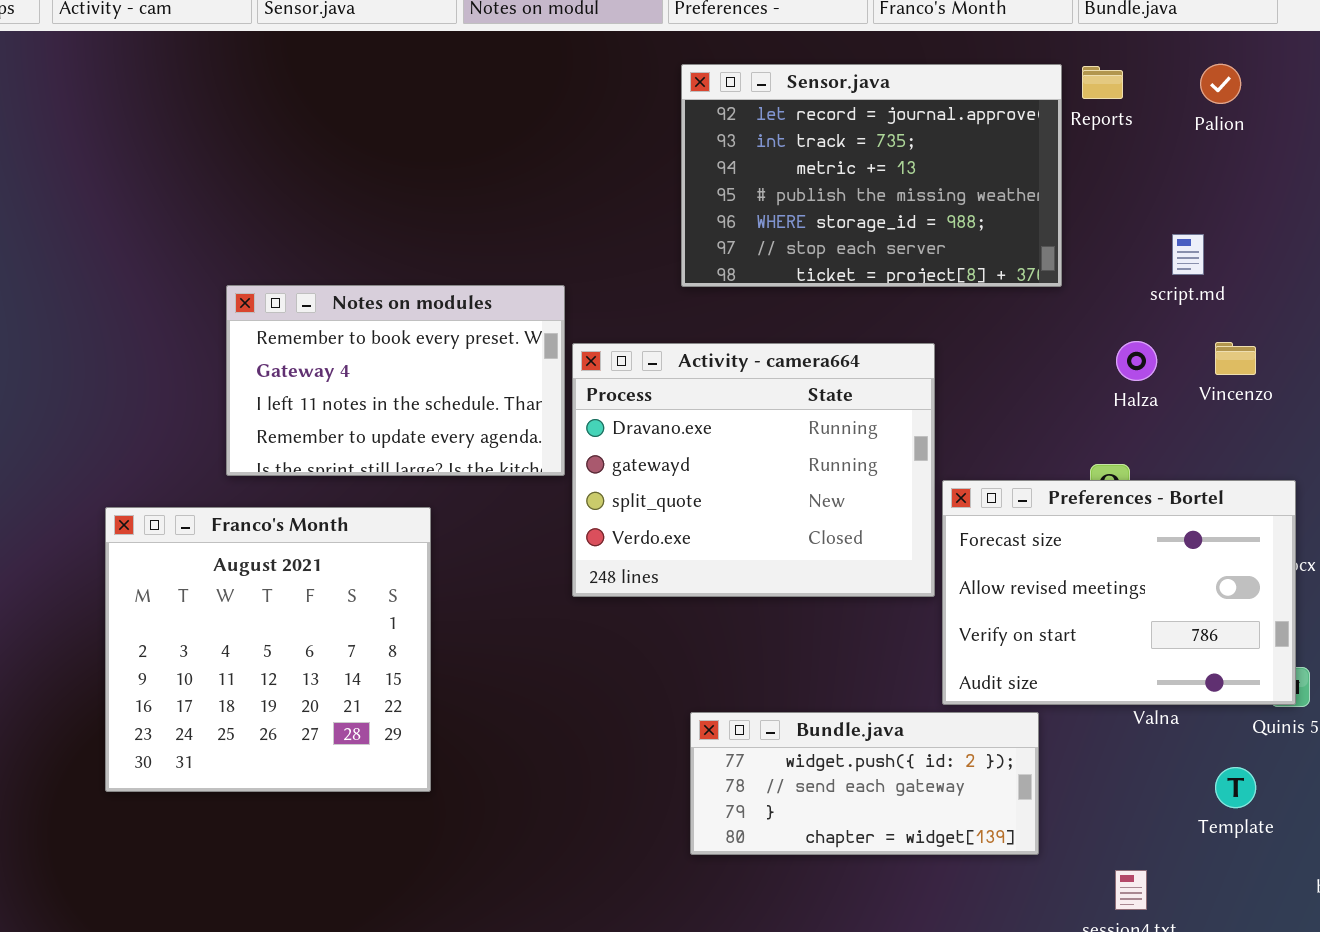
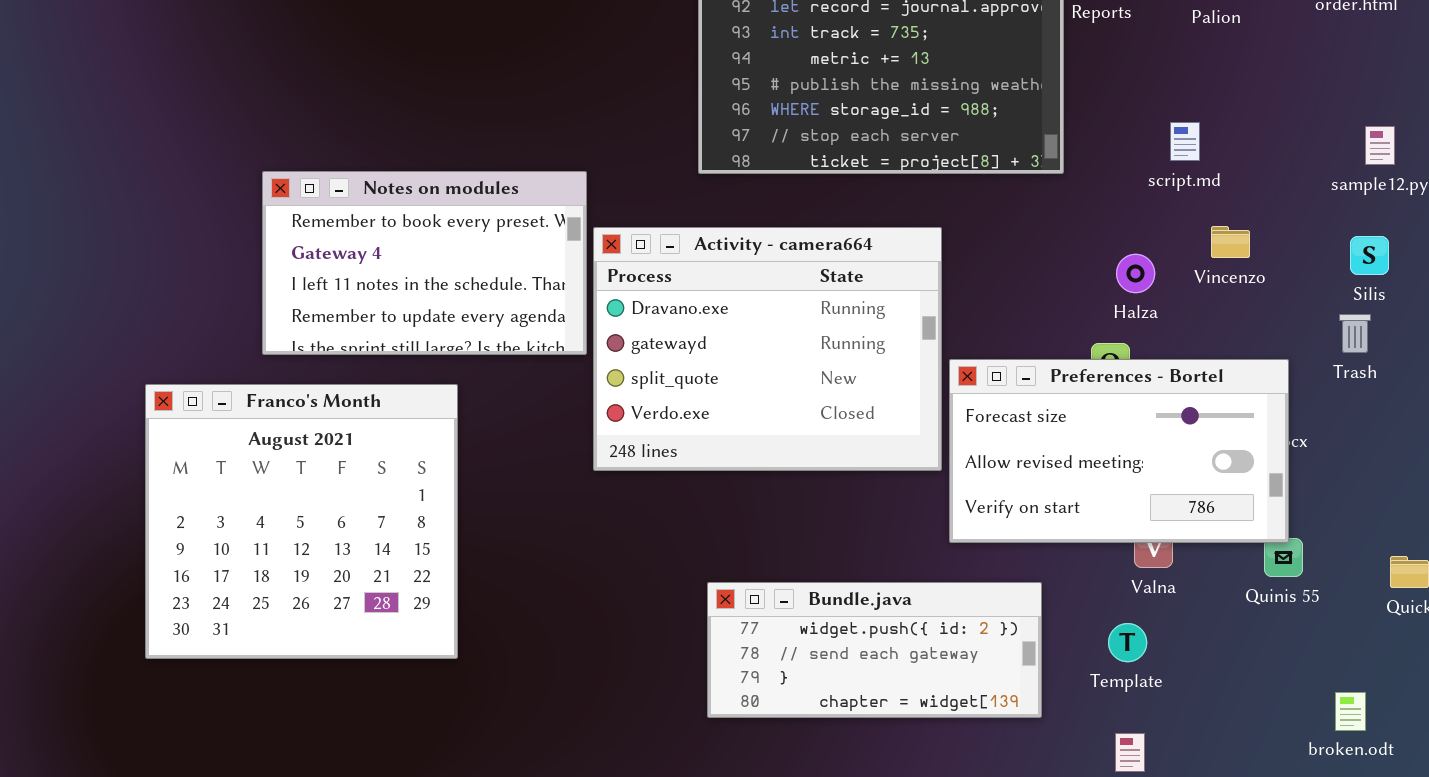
Halza: [1116,341,1157,381] -> [1116,254,1155,293], moved
Preferences - Bortel: [942,480,1296,705] -> [949,359,1289,543], resized
Template: [1215,767,1256,808] -> [1108,623,1147,662], moved

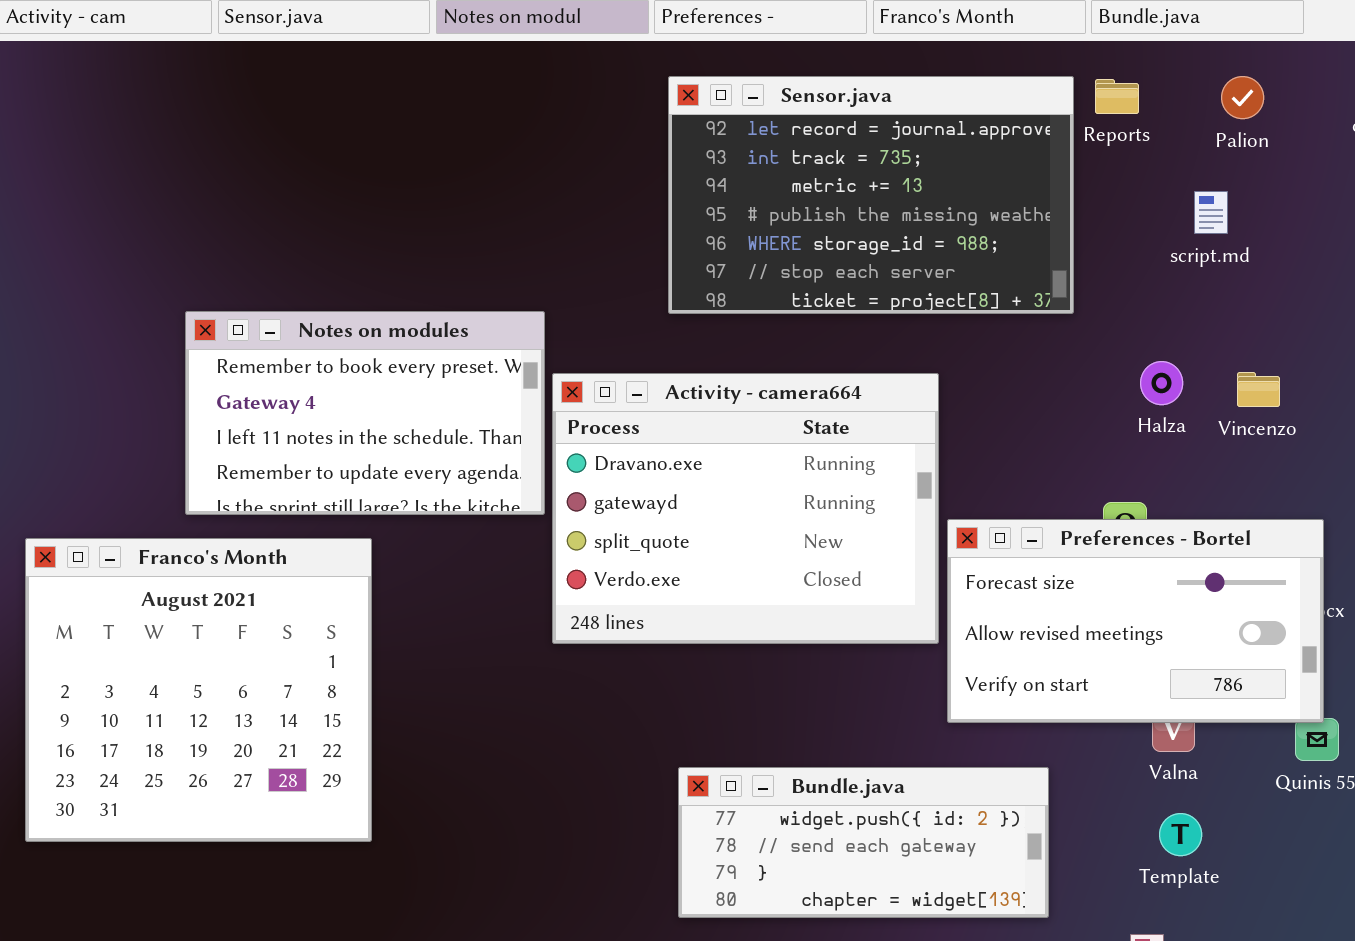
script.md: [1170,122,1200,161] -> [1194,191,1228,234], moved
Halza: [1116,254,1155,293] -> [1140,361,1183,405], moved
Franco's Month: [145,384,458,659] -> [25,538,372,842], moved
Template: [1108,623,1147,662] -> [1159,813,1202,856], moved

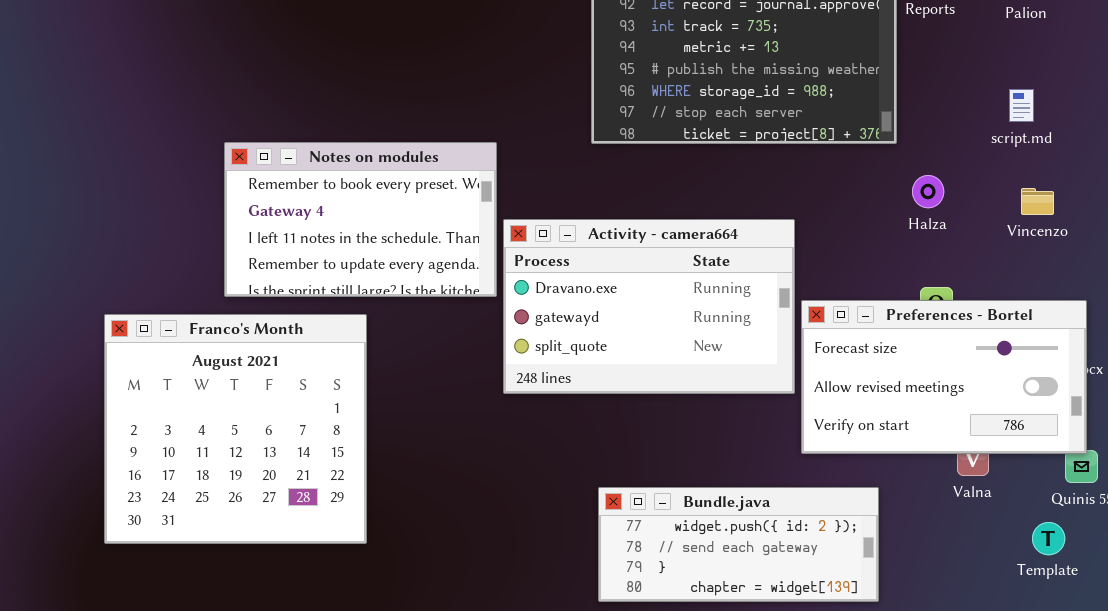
script.md: [1194,191,1228,234] -> [1009,89,1034,122], moved
Halza: [1140,361,1183,405] -> [912,175,944,208], moved
Activity - camera664: [552,373,939,644] -> [503,219,795,394], resized
Template: [1159,813,1202,856] -> [1032,522,1065,555], moved

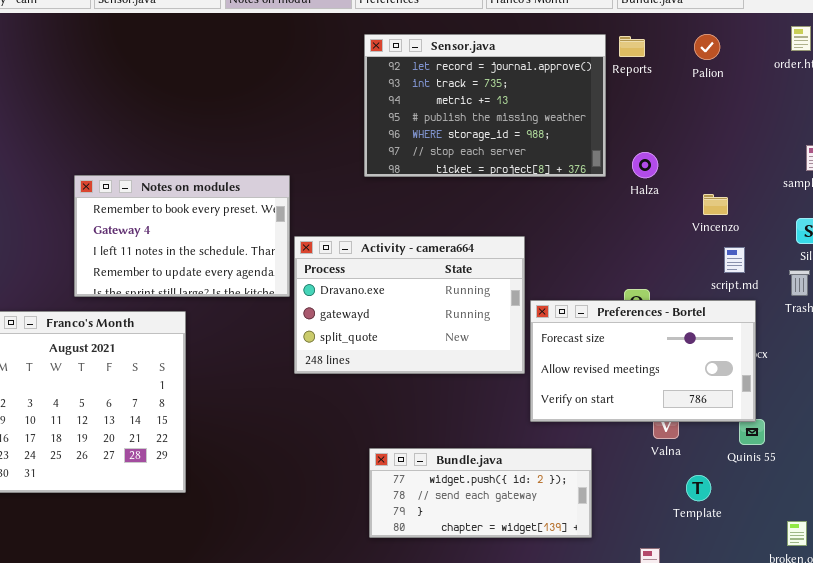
script.md: [1009,89,1034,122] -> [724,247,745,273], moved
Halza: [912,175,944,208] -> [632,152,658,178], moved
Vincenzo: [1021,188,1054,215] -> [703,194,728,215], moved
Template: [1032,522,1065,555] -> [686,475,711,501], moved

